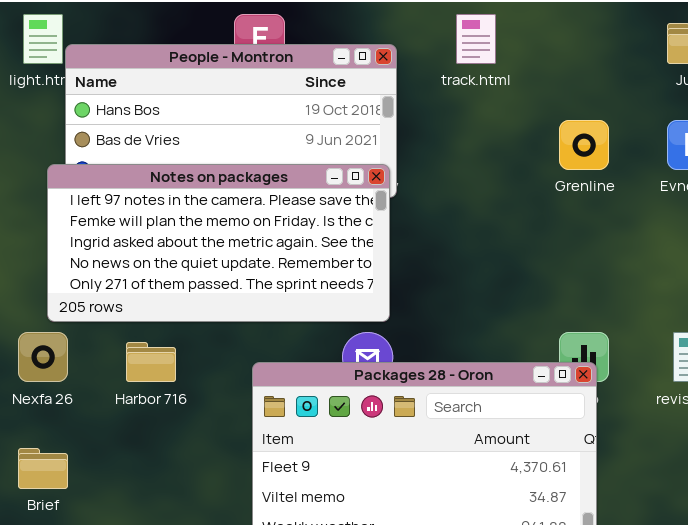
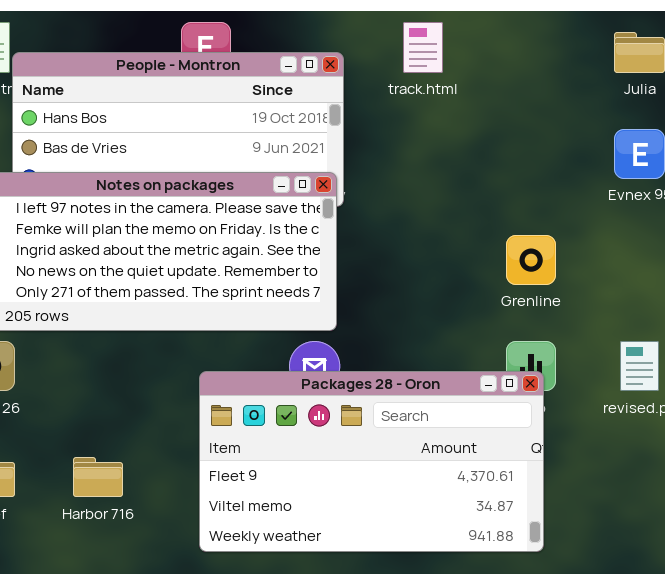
Grenline: [559,120,609,170] -> [506,235,556,285], moved
Harbor 716: [126,342,176,382] -> [73,457,123,497], moved

